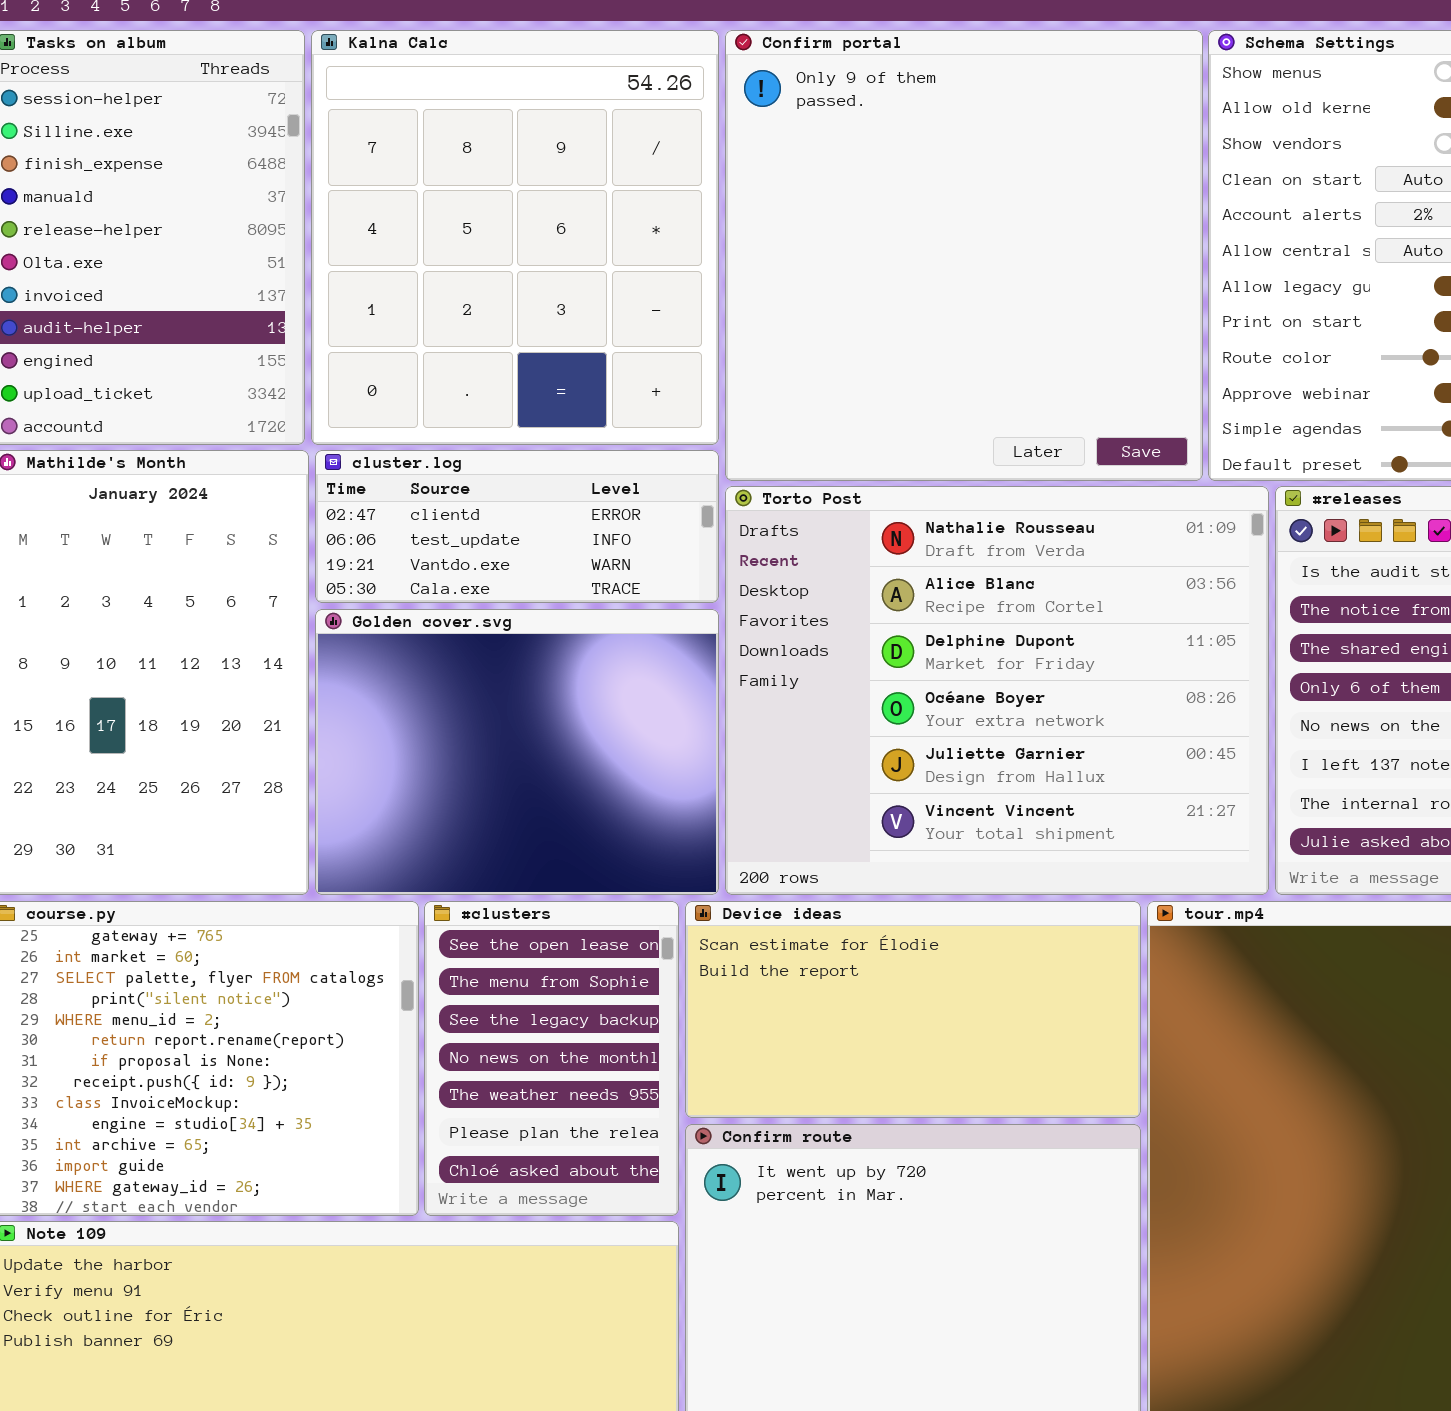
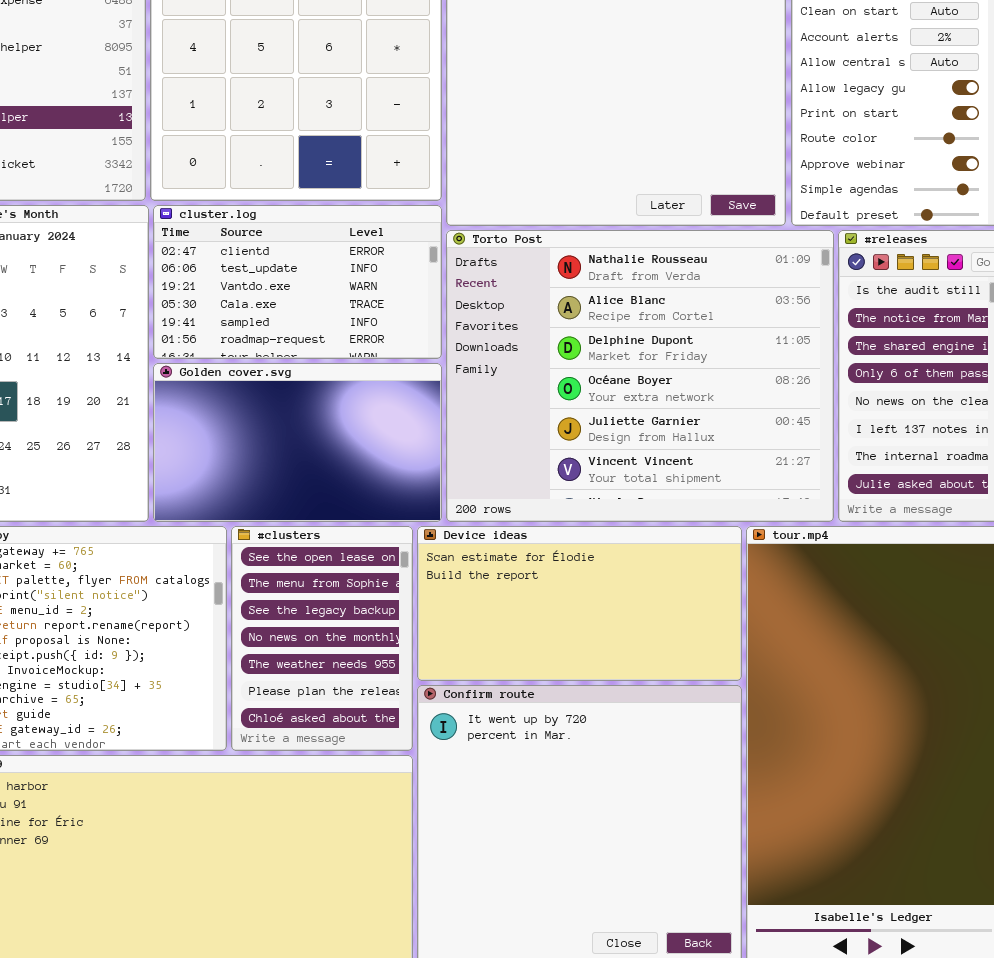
cluster.log: [315,450,719,603] -> [153,205,442,359], resized
Golden cover.svg: [315,609,719,895] -> [153,363,442,522], resized

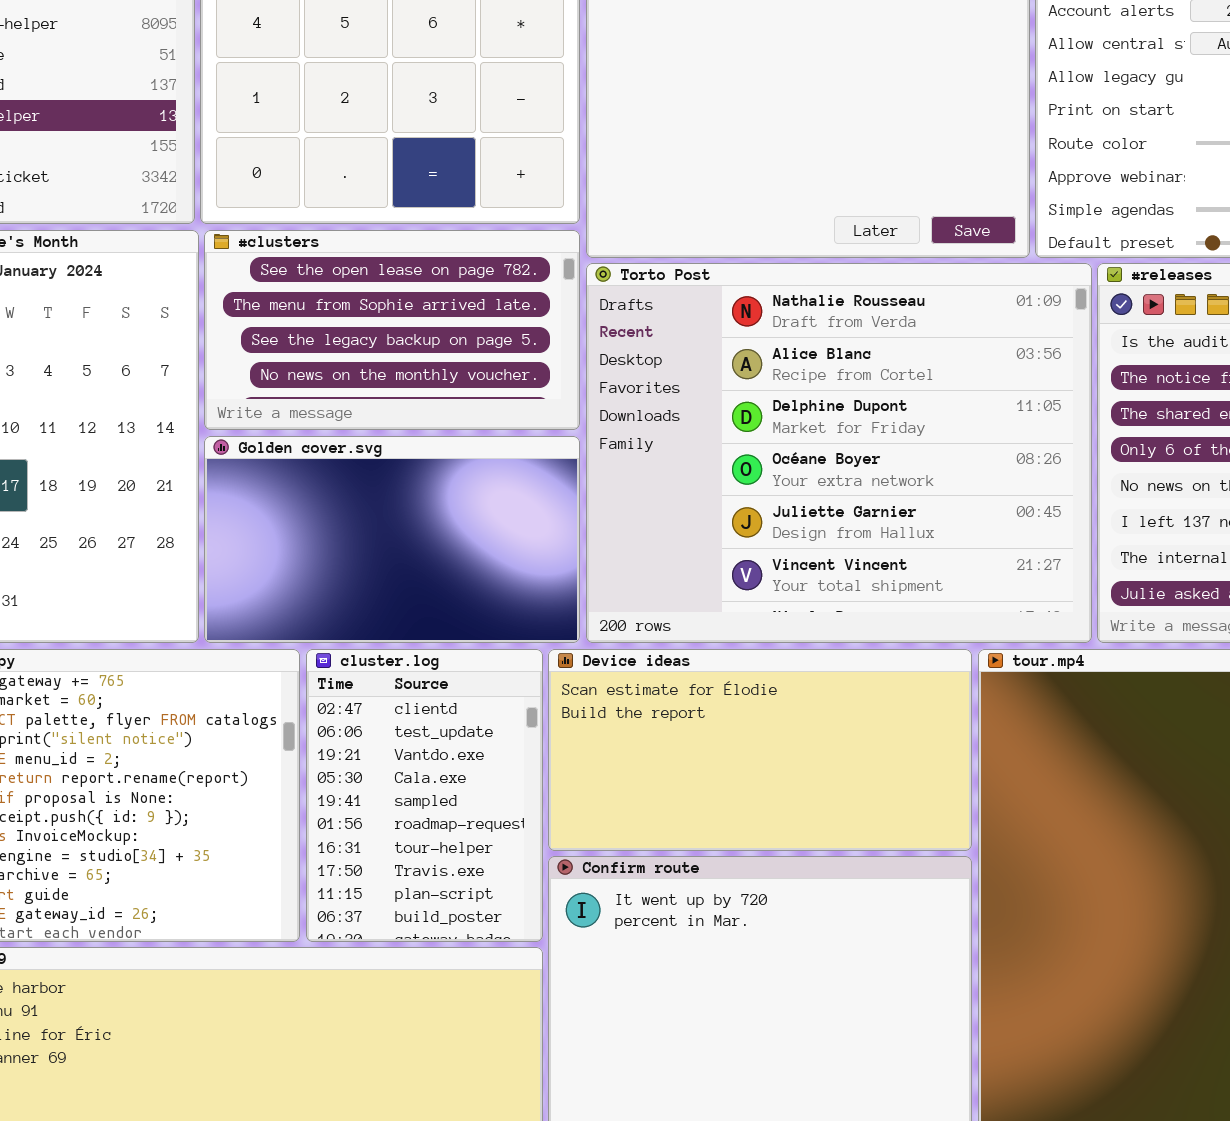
cluster.log: [153,205,442,359] -> [306,649,543,942], moved, resized
#clusters: [231,526,413,751] -> [204,230,580,430], moved, resized

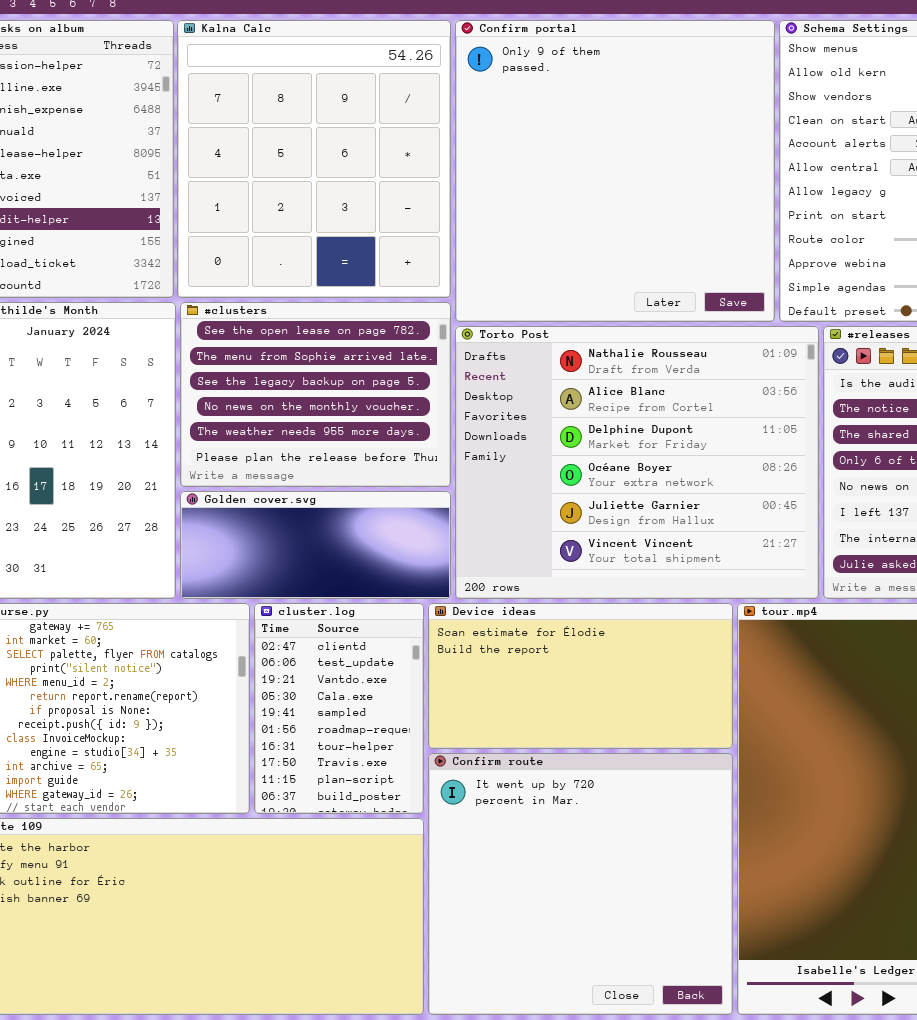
#clusters: [204,230,580,430] -> [180,302,451,487], resized
Golden cover.svg: [204,436,580,643] -> [180,491,451,599], resized

